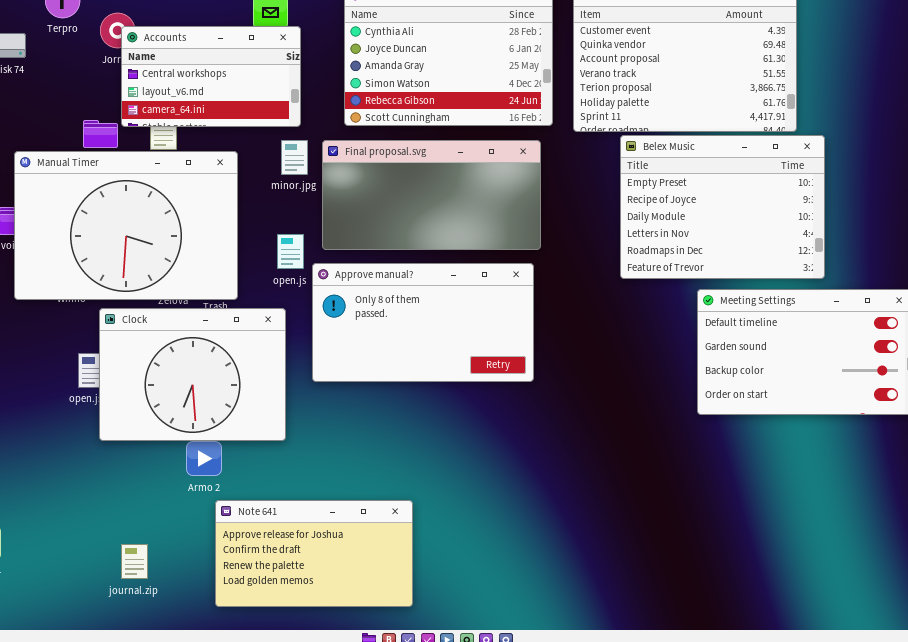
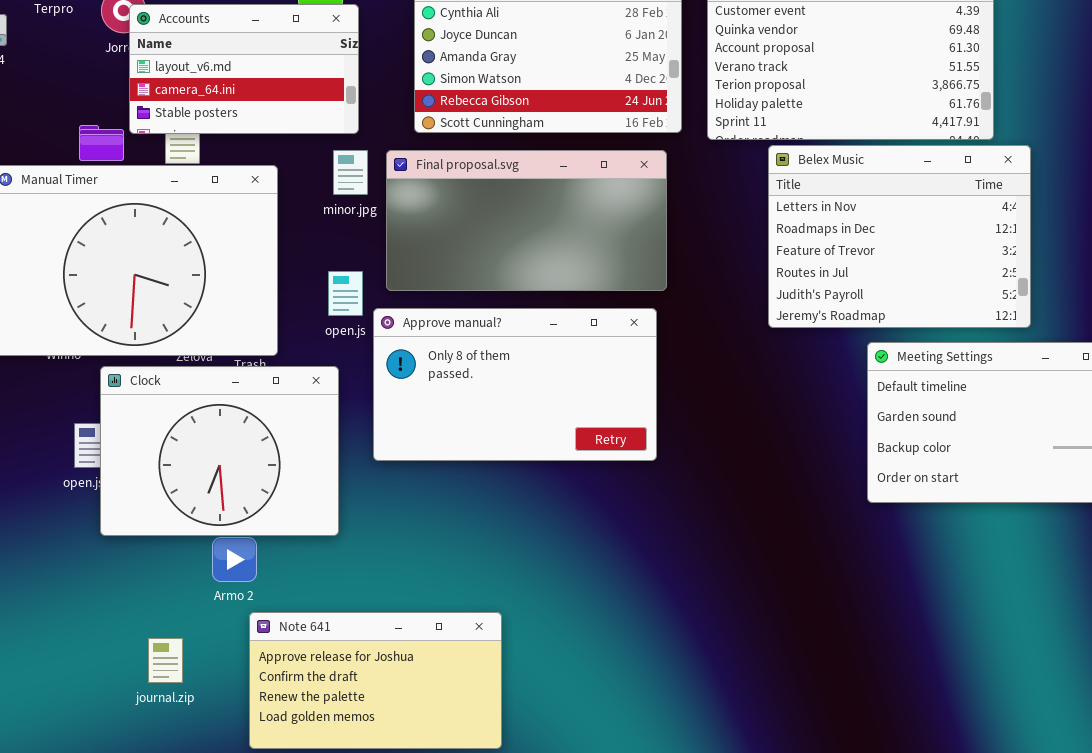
Accounts: [121,26,301,127] -> [129,4,359,134], scrolled down 1 row
Belex Music: [620,135,825,279] -> [768,145,1031,328], scrolled down 3 rows
journal.zip: [121,544,148,579] -> [148,638,183,683], moved

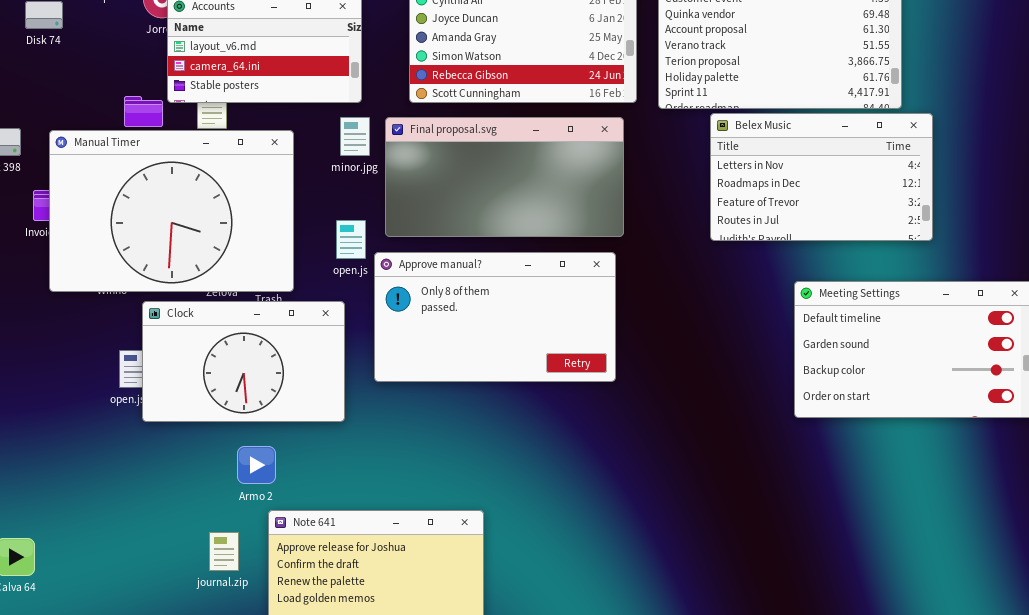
Belex Music: [768,145,1031,328] -> [710,113,933,241], resized
Clock: [100,366,339,536] -> [142,301,345,422], resized
journal.zip: [148,638,183,683] -> [209,532,239,571], moved

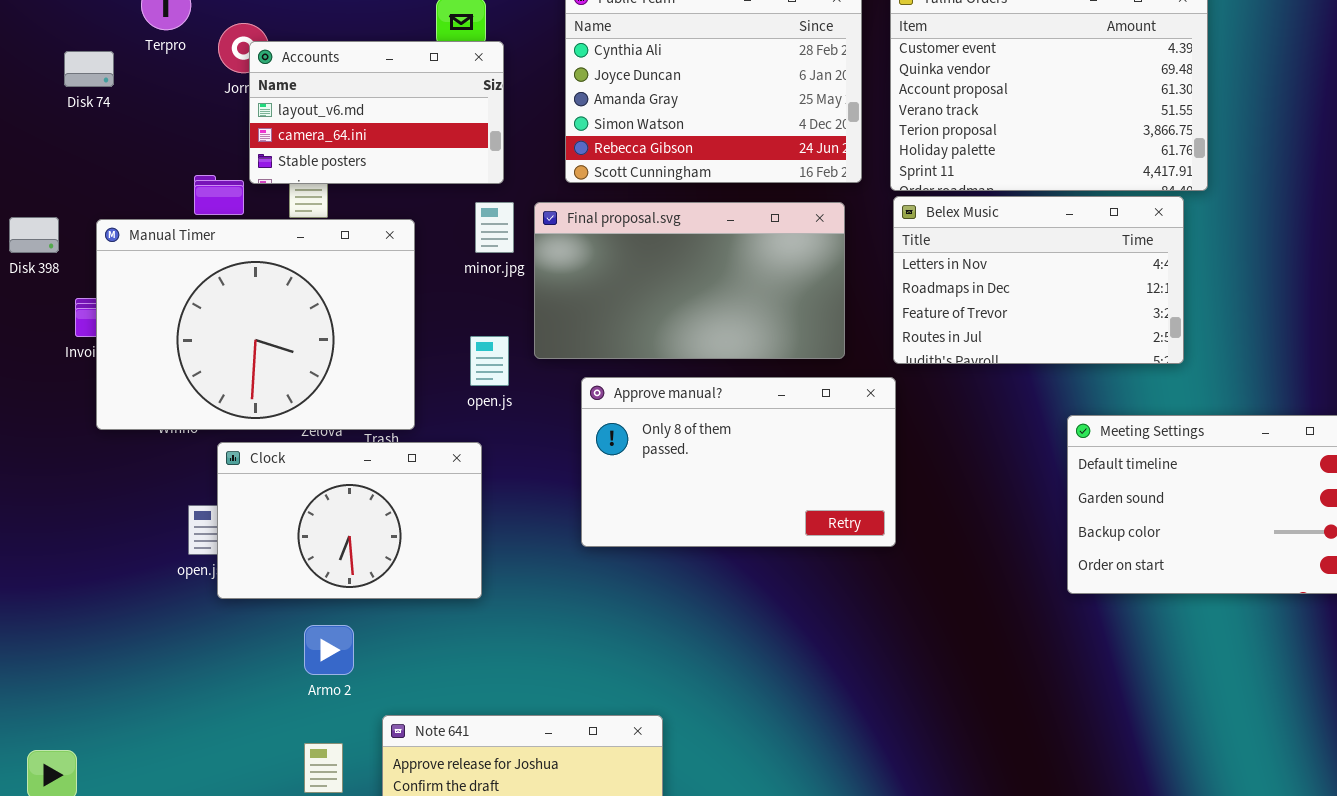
Belex Music: [710,113,933,241] -> [893,196,1184,364], moved
Approve manual?: [374,252,616,382] -> [581,377,896,547], moved
Armo 2: [237,446,276,484] -> [304,625,354,675], moved

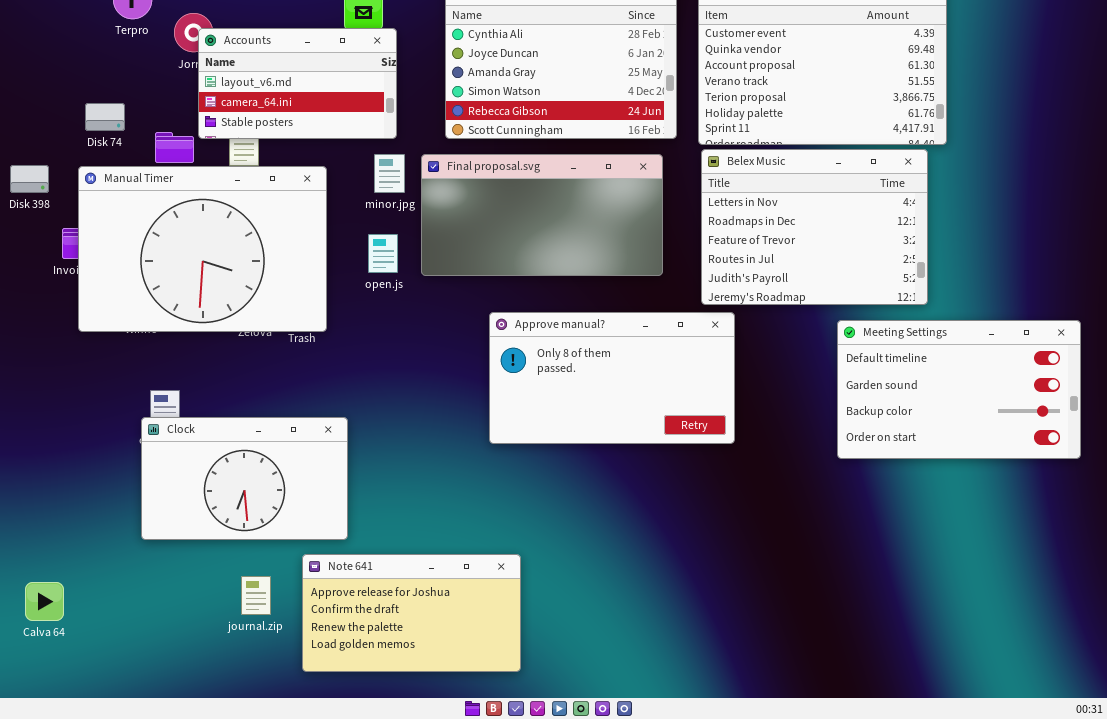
Disk 74: [64,51,114,87] -> [85,103,125,131], moved
Belex Music: [893,196,1184,364] -> [701,149,928,305], resized
open.js: [470,336,509,386] -> [368,234,398,273], moved
Approve manual?: [581,377,896,547] -> [489,312,735,444], moved
Clock: [217,442,482,599] -> [141,417,348,540], moved

